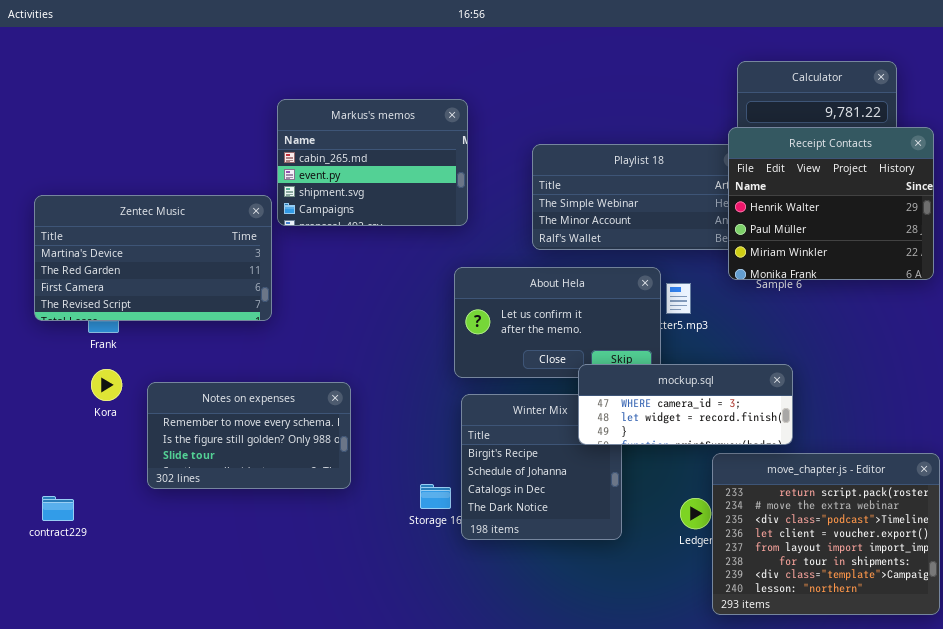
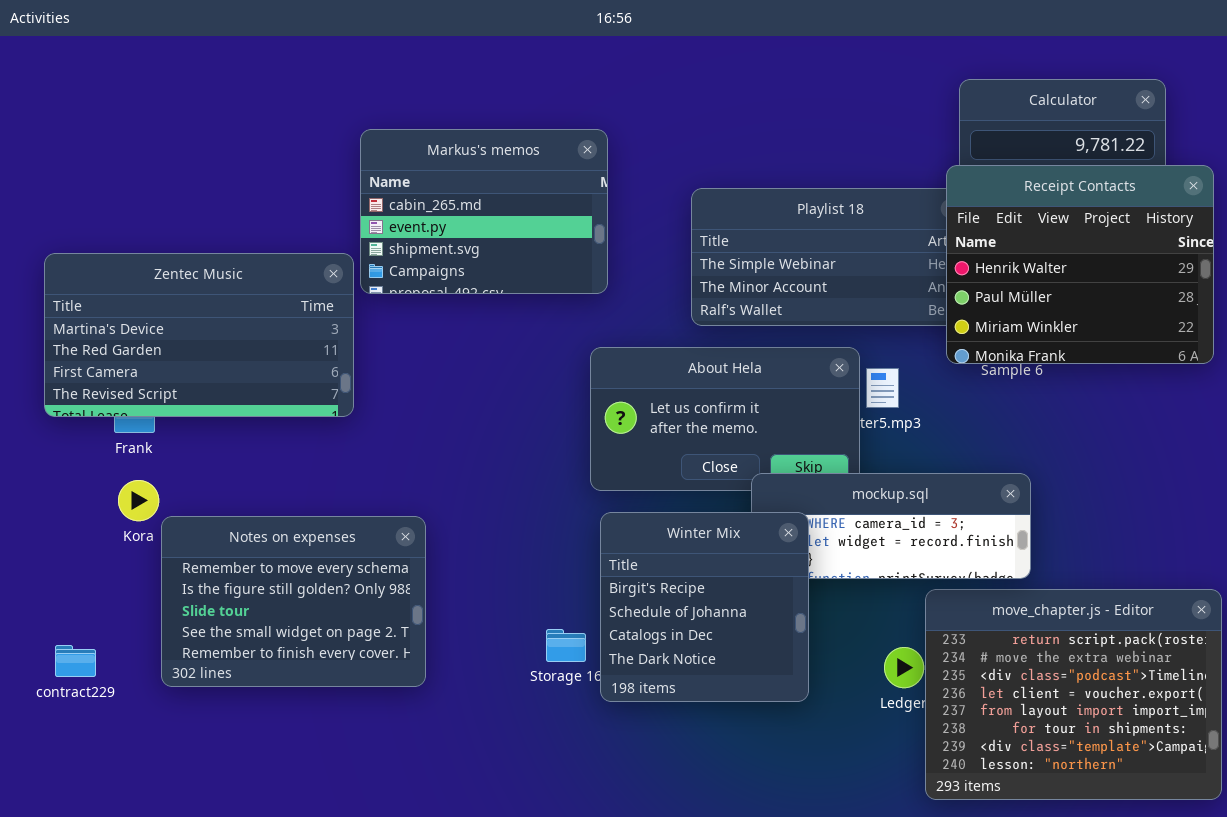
Notes on expenses: [147,382,351,489] -> [161,516,426,687], moved, resized
Winter Mix: [461,394,622,540] -> [600,512,809,702], raised

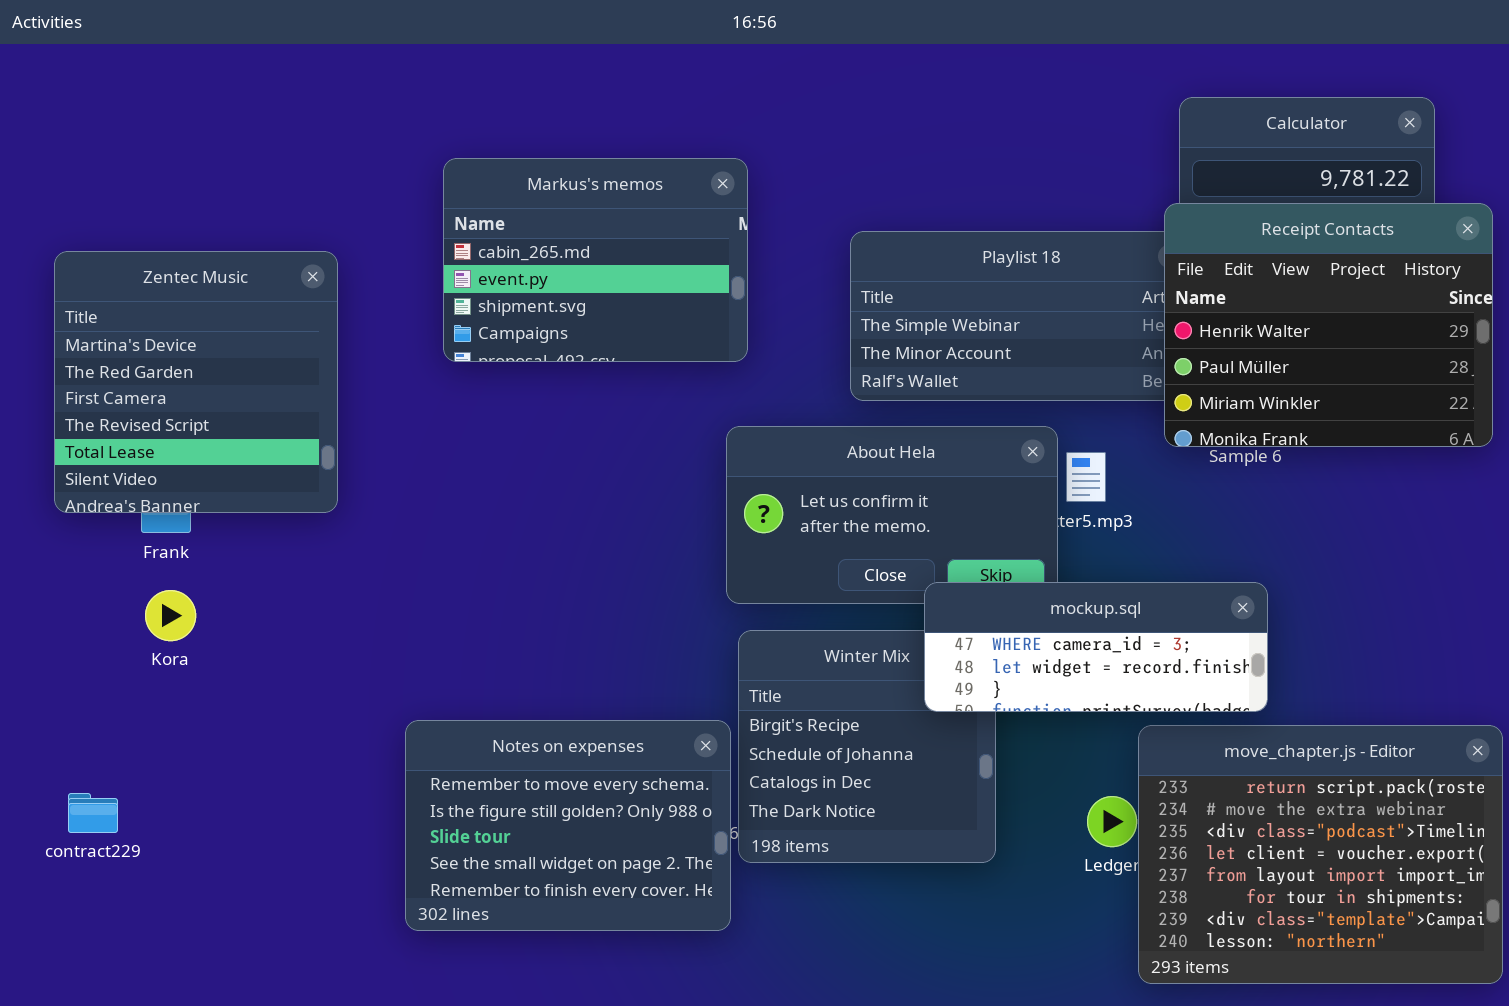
Zentec Music: [44,253,354,417] -> [54,251,338,513], resized
mockup.sql: [751,473,1031,579] -> [924,582,1268,712], raised
Notes on expenses: [161,516,426,687] -> [405,720,731,931], moved

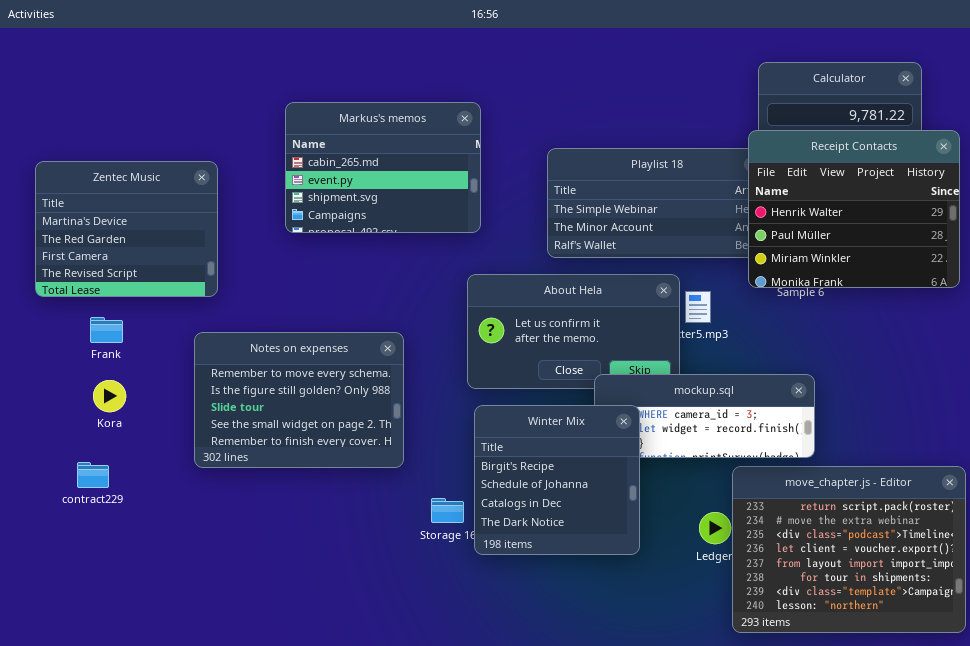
Zentec Music: [54,251,338,513] -> [35,161,218,297], resized
Winter Mix: [738,630,996,863] -> [474,405,640,555], raised
Notes on expenses: [405,720,731,931] -> [194,332,404,468], moved
contract229: [68,793,118,833] -> [77,462,109,488], moved

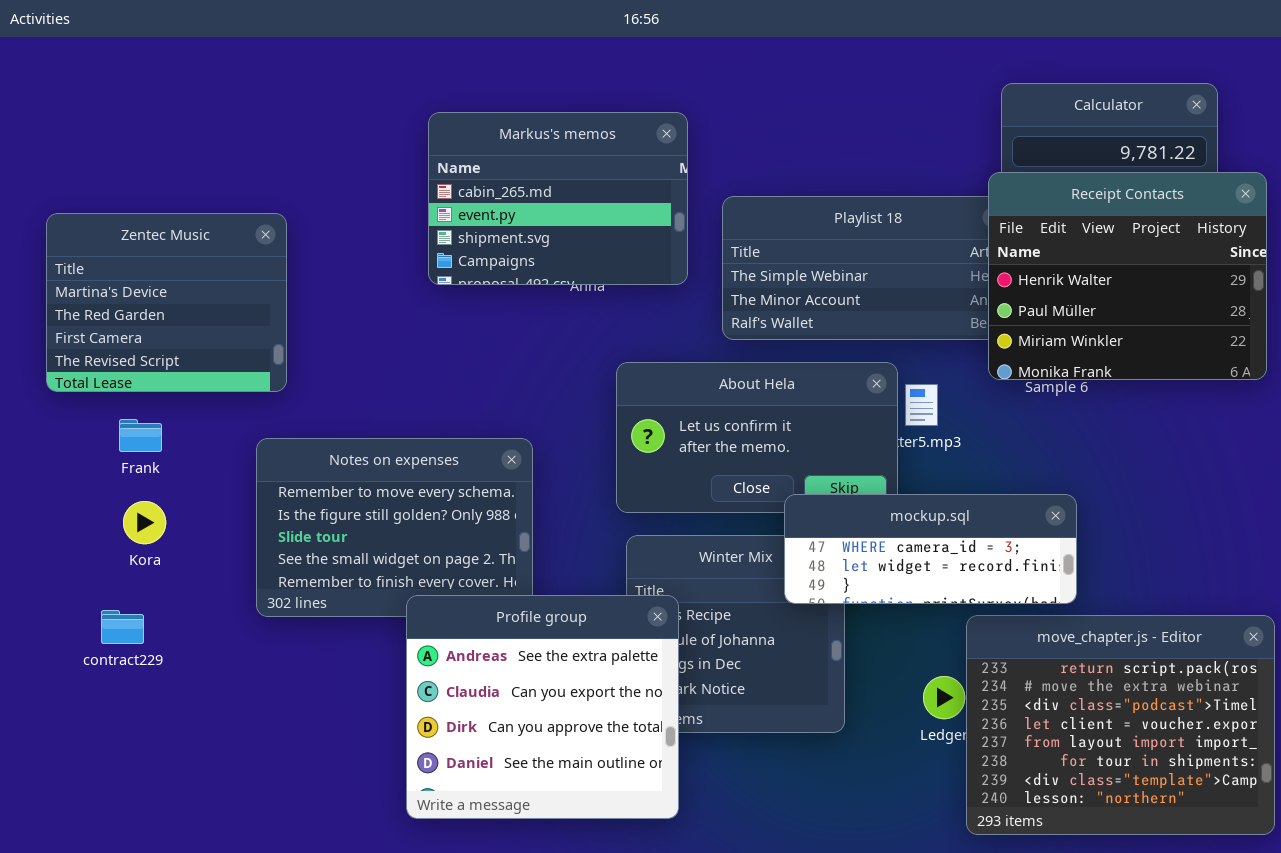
Markus's memos: [285,102,481,233] -> [428,112,688,285], moved
mockup.sql: [594,374,815,458] -> [784,494,1077,604], raised
Profile group: none -> [406,595,679,819], opened

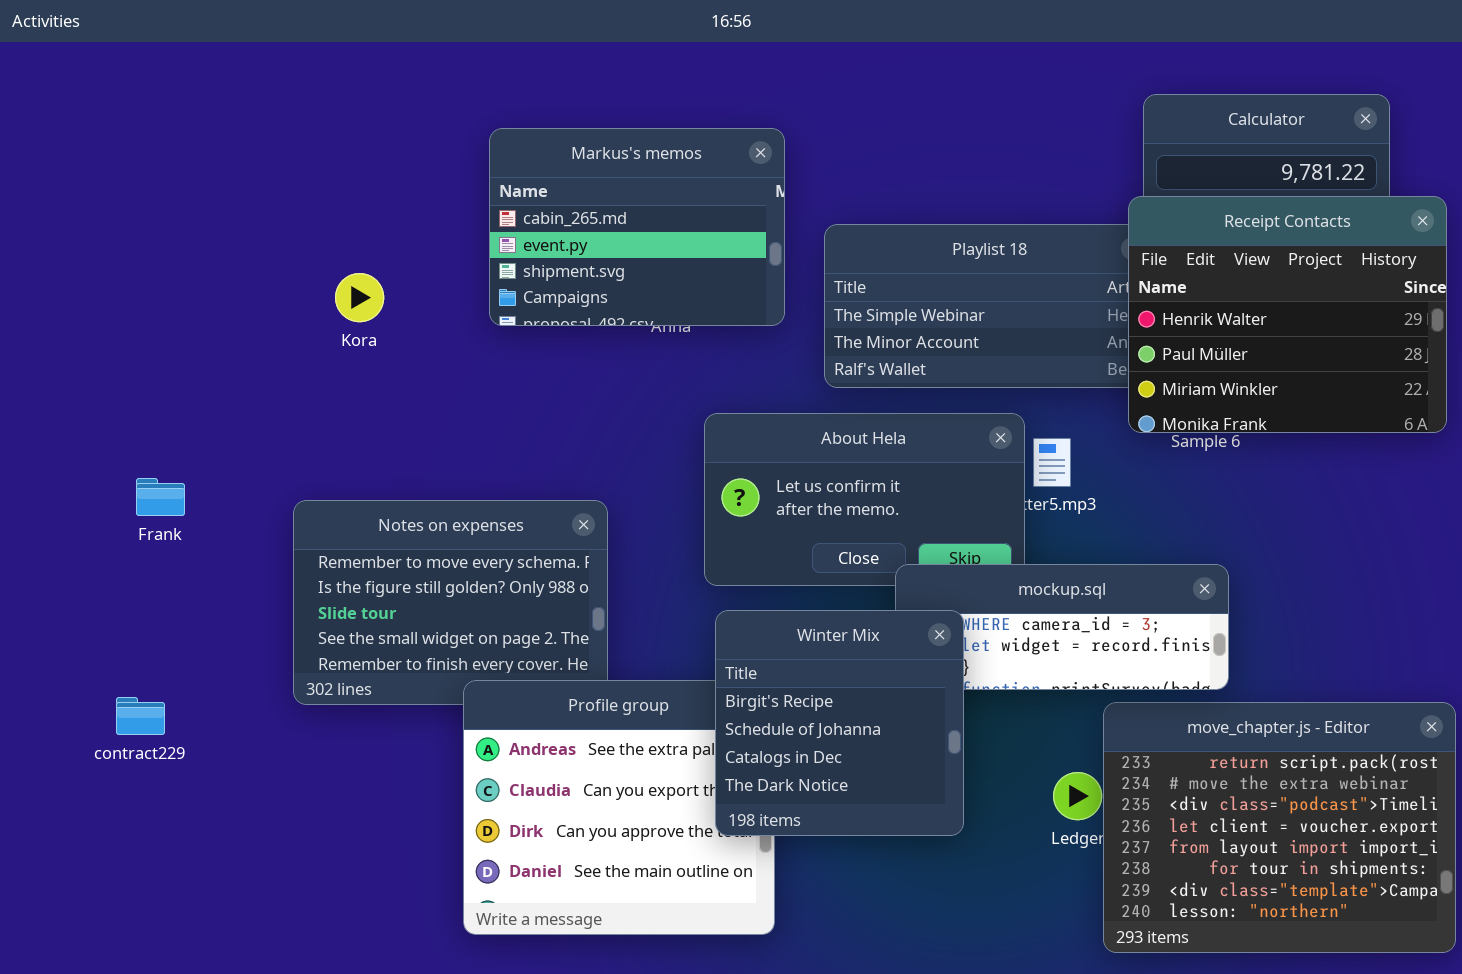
Zentec Music: [46,213,287,392] -> none, closed
Kora: [123,501,166,544] -> [335,273,384,322], moved
Winter Mix: [626,535,845,733] -> [715,610,964,836], raised

